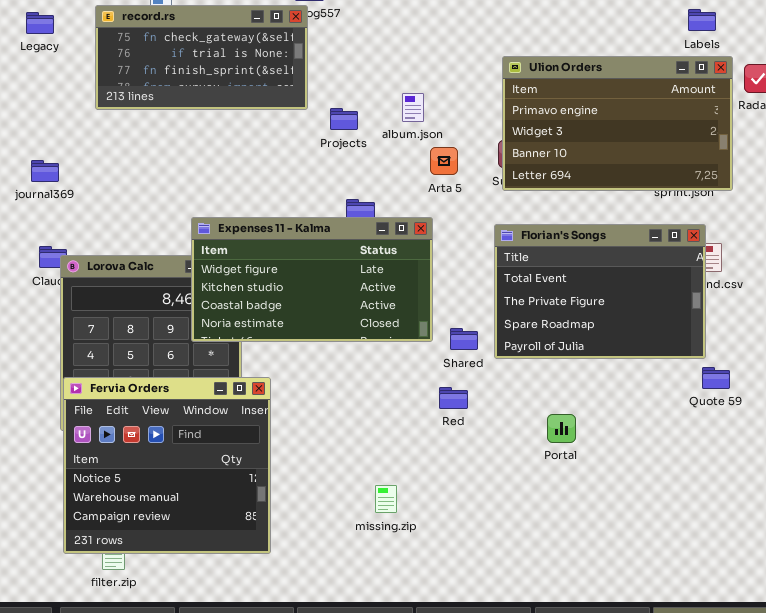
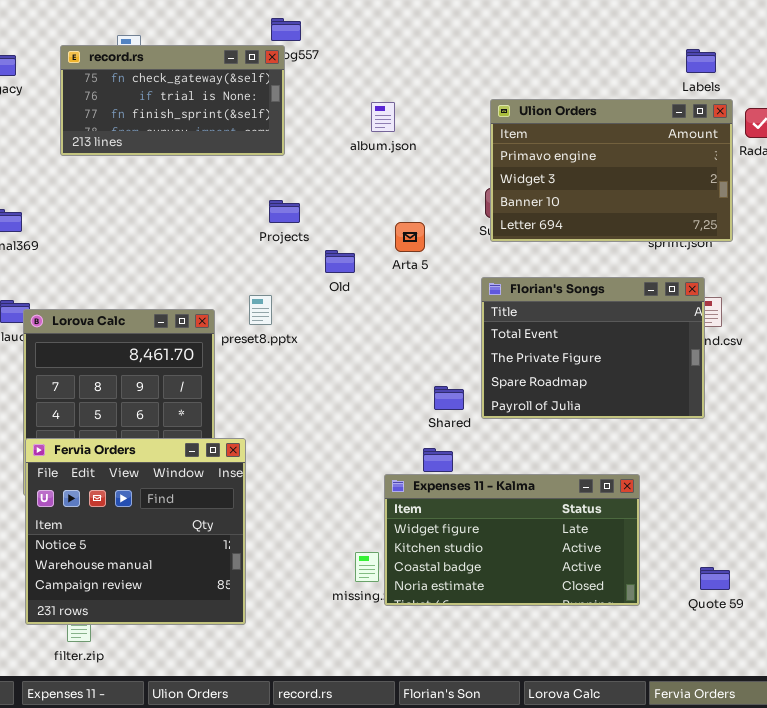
album.json: [402,93,424,122] -> [371,102,395,132], moved
Projects: [330,108,358,130] -> [269,200,300,223], moved
Arta 5: [430,147,458,175] -> [395,222,425,252], moved
Expenses 11 - Kalma: [191,217,433,342] -> [384,474,640,606], moved
Quote 59: [702,367,730,389] -> [700,567,730,590], moved

